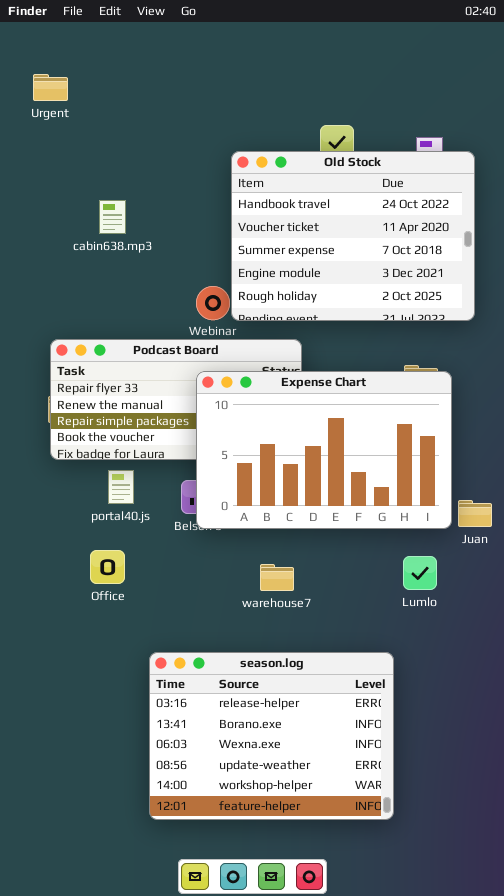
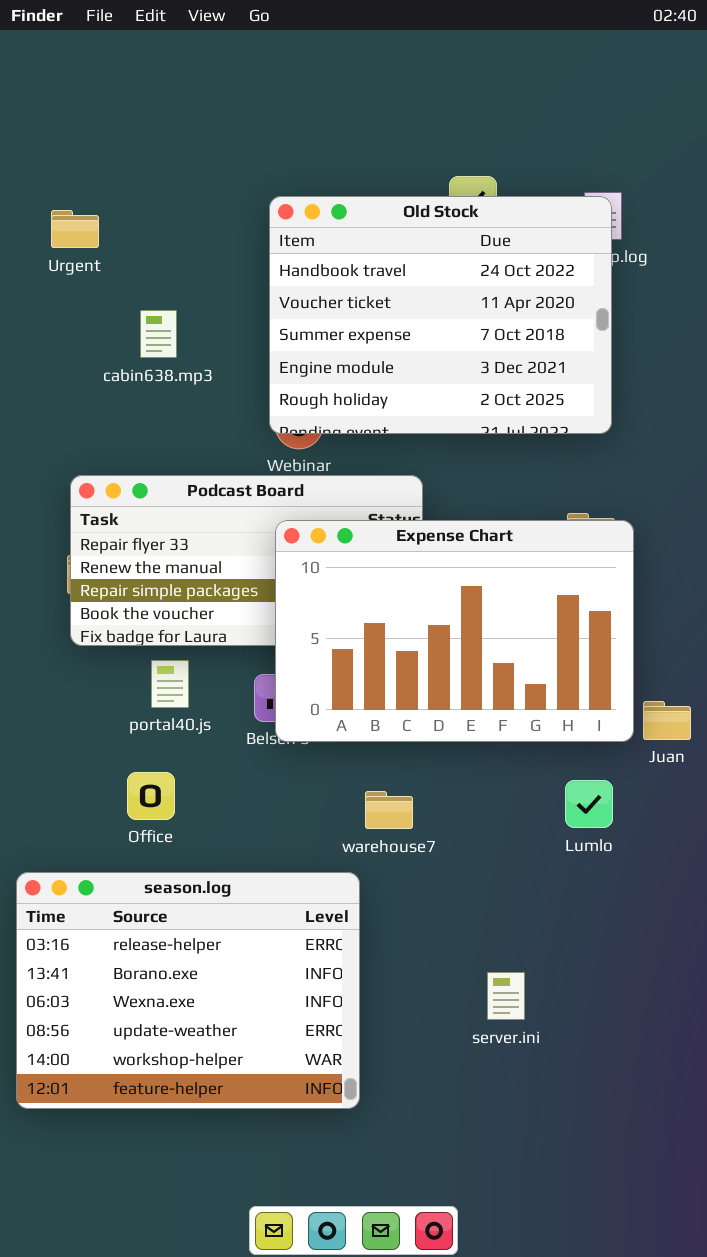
Urgent: [33,74,68,101] -> [51,210,99,248], moved
Old Stock: [231,151,475,321] -> [269,196,612,434], moved
cabin638.mp3: [99,200,126,234] -> [140,310,177,358], moved
season.log: [149,652,394,820] -> [16,872,360,1109], moved

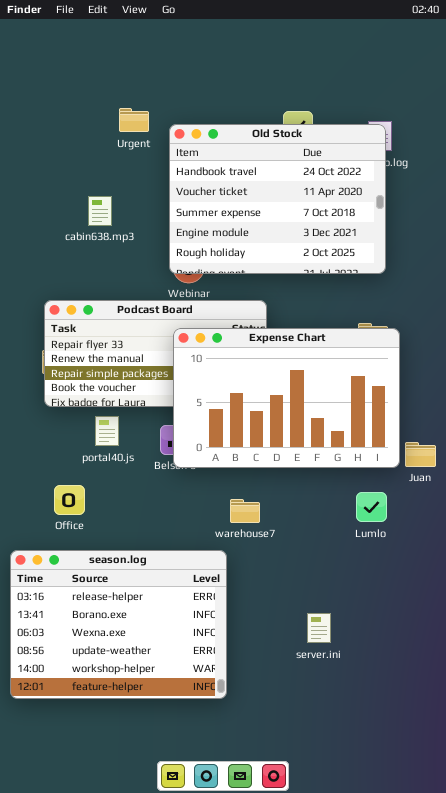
Urgent: [51,210,99,248] -> [119,108,149,132], moved
Office: [127,772,175,820] -> [54,485,85,515], moved

